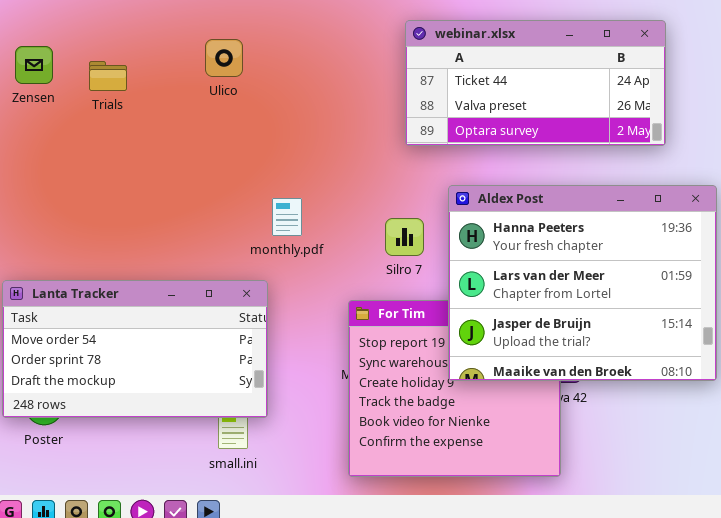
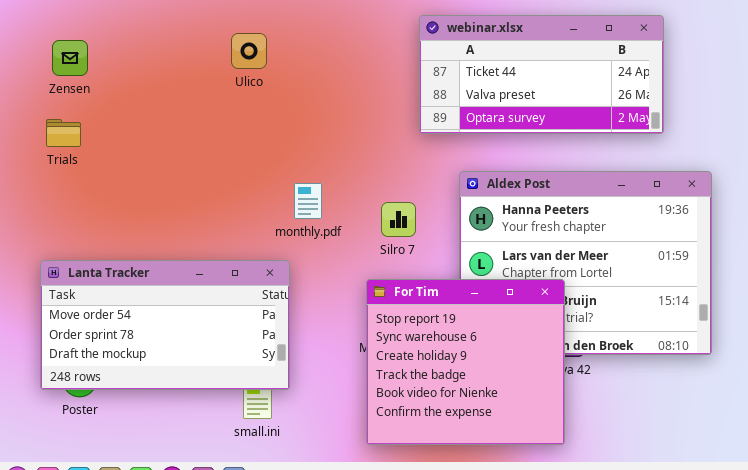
Trials: [89,61,127,91] -> [46,119,81,147], moved
Silro 7: [385,218,424,256] -> [381,202,416,237], moved
For Tim: [348,300,561,477] -> [366,279,565,445], raised

